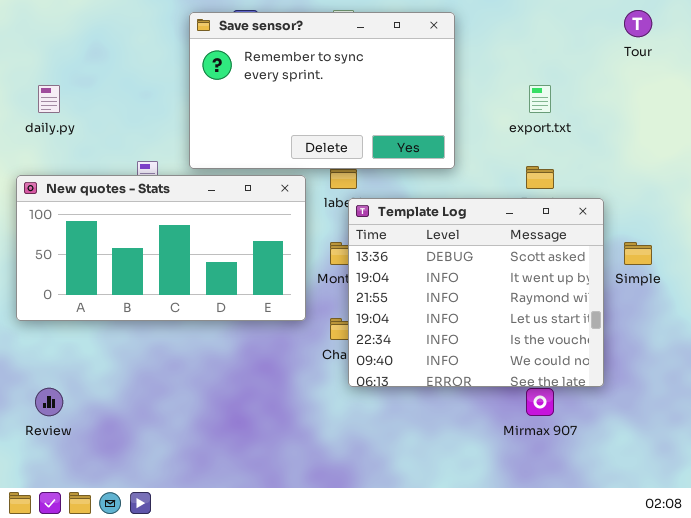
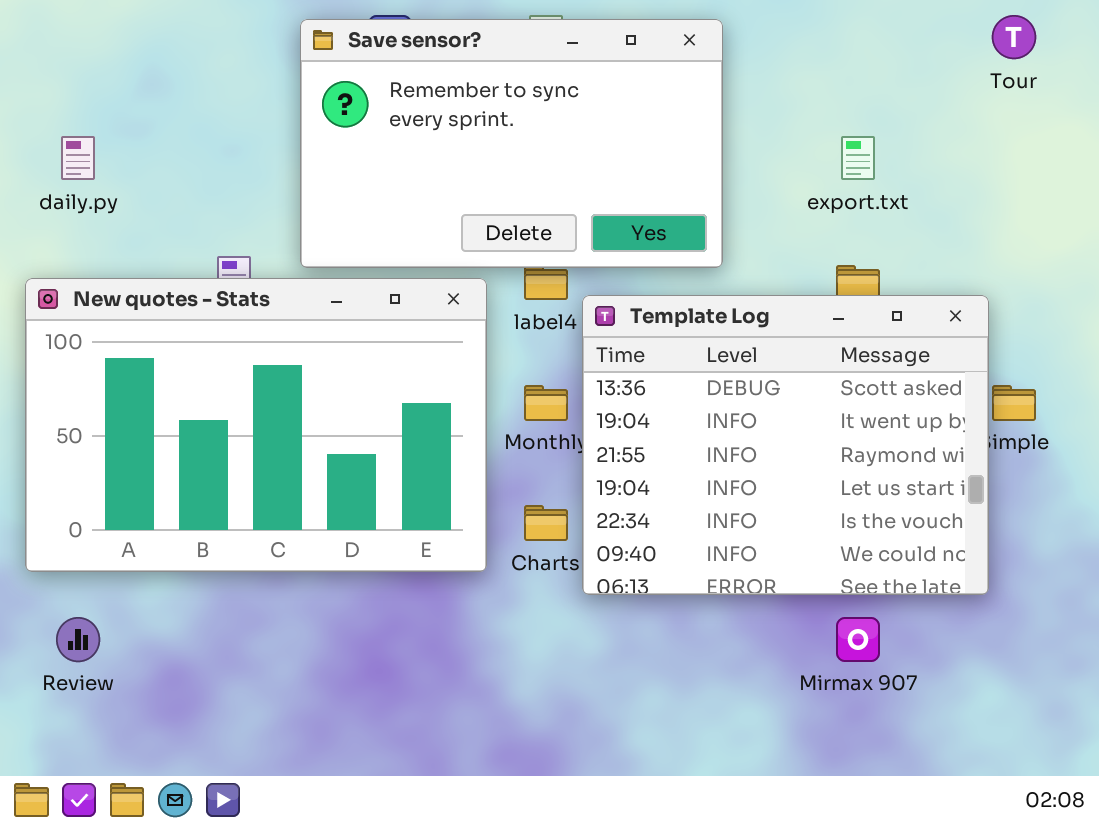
New quotes - Stats: [16,175,306,321] -> [25,278,487,572], resized
Template Log: [348,198,604,387] -> [582,295,989,595], moved

